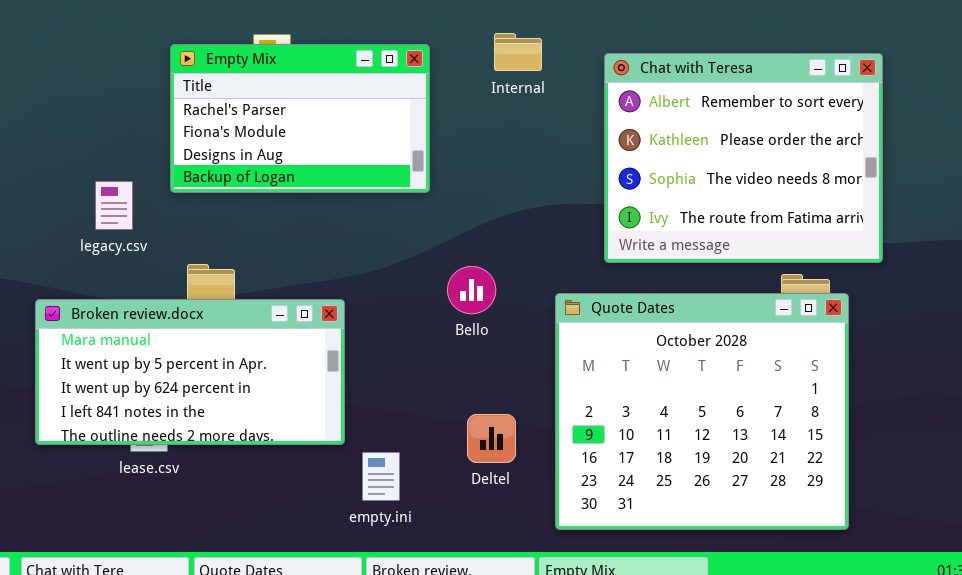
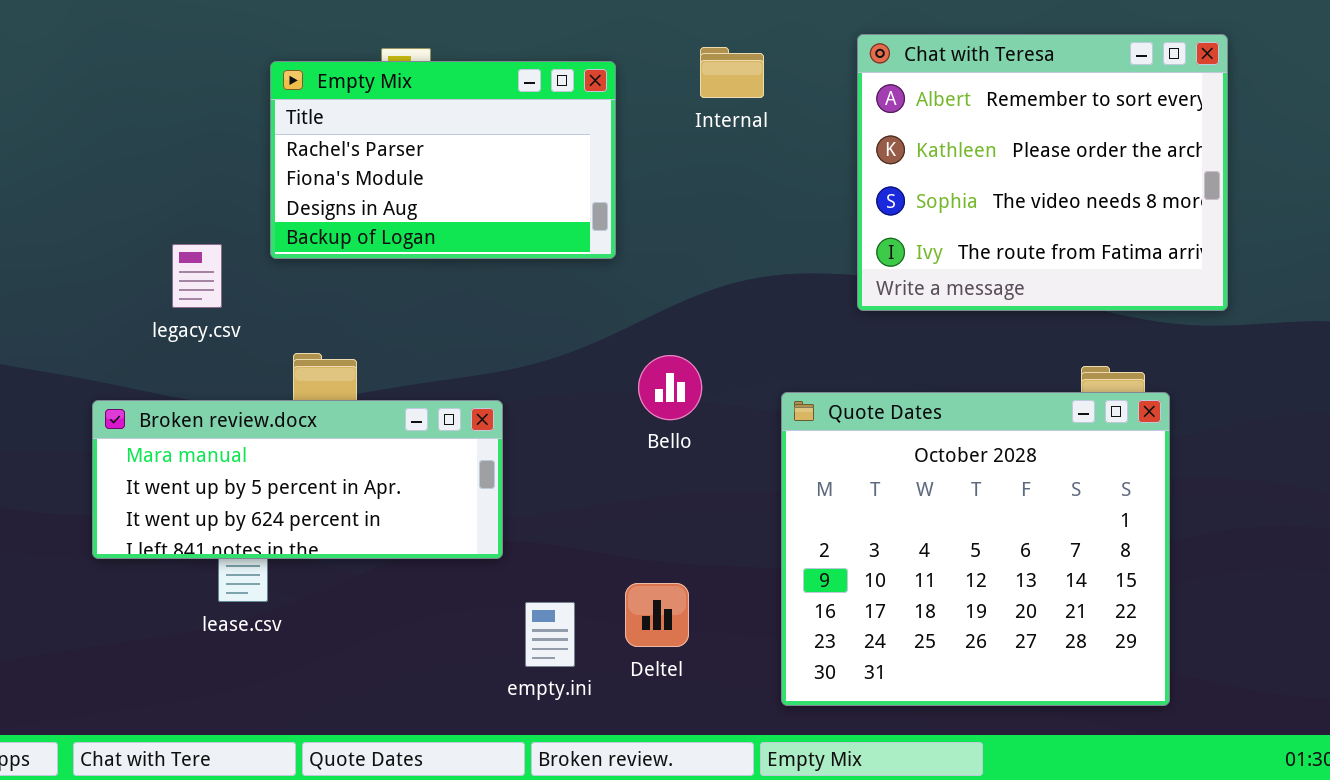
Chat with Teresa: [604,53,883,263] -> [857,34,1228,311], moved
Broken review.docx: [35,299,345,445] -> [92,400,503,559], resized
Deltel: [467,414,516,463] -> [625,583,689,647], moved

